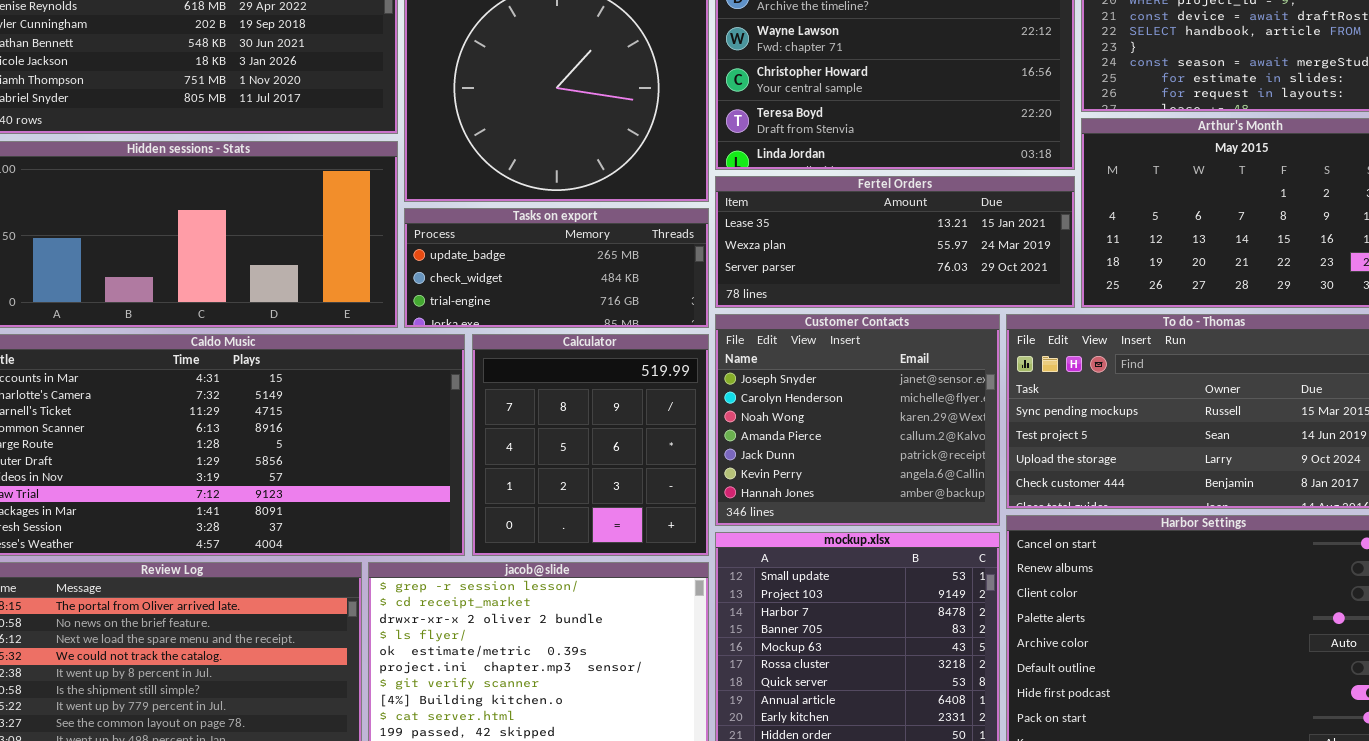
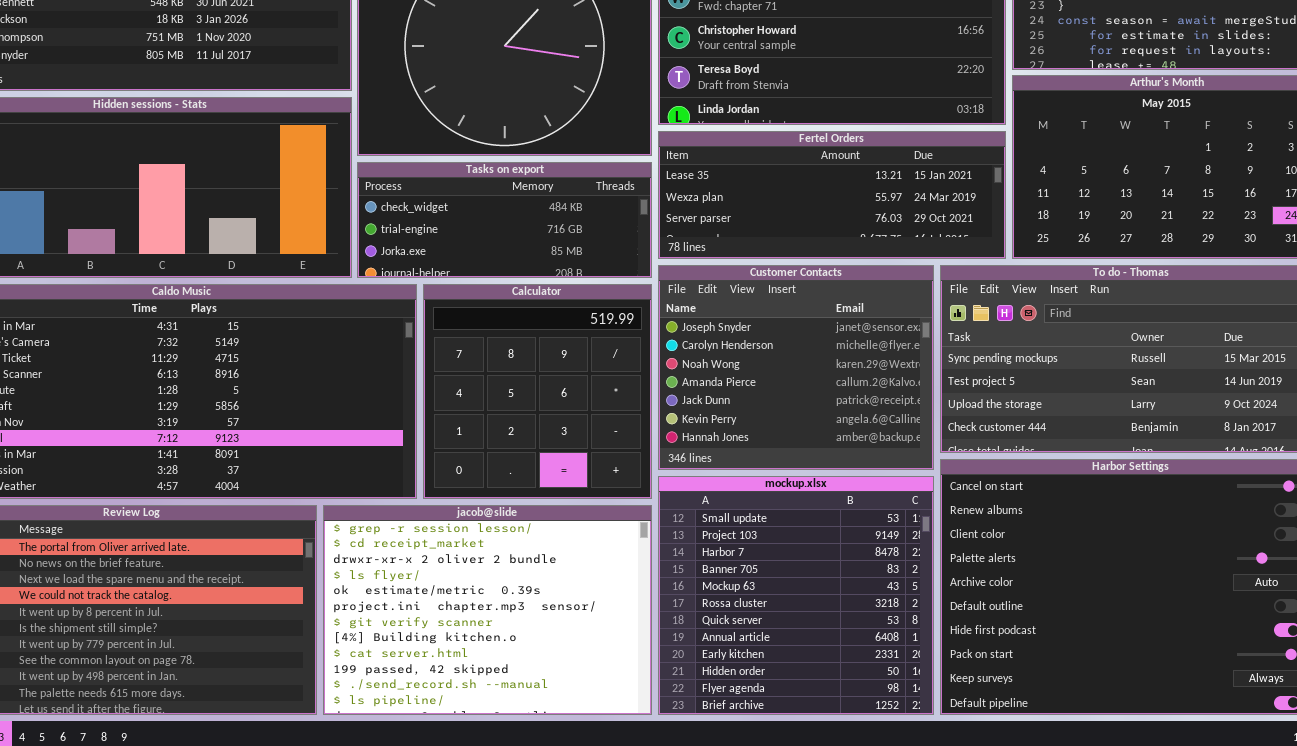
Tasks on export: [404,208,709,328] -> [357,162,652,278], scrolled down 1 row

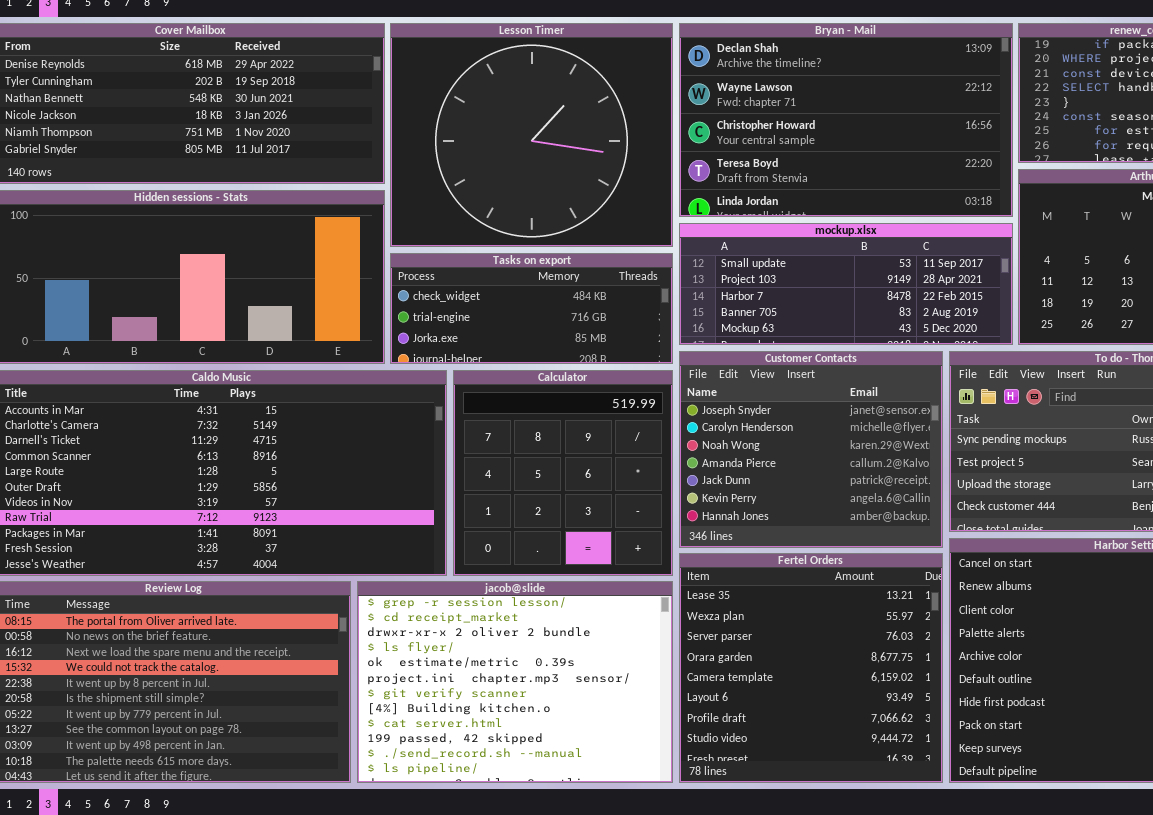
Fertel Orders: [658,131,1006,259] -> [679,553,943,783], moved, resized
mockup.xlsx: [658,476,934,715] -> [679,223,1013,345], moved, resized

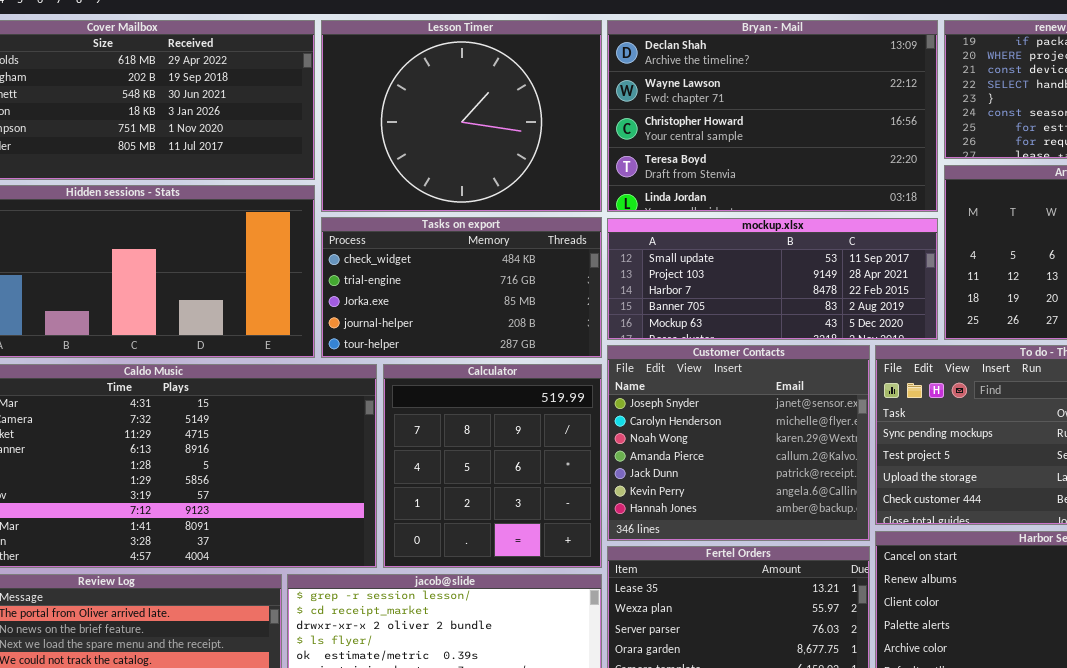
Lesson Timer: [390,23,673,247] -> [321,20,602,212], resized
Tasks on export: [390,253,673,364] -> [321,217,602,358], resized

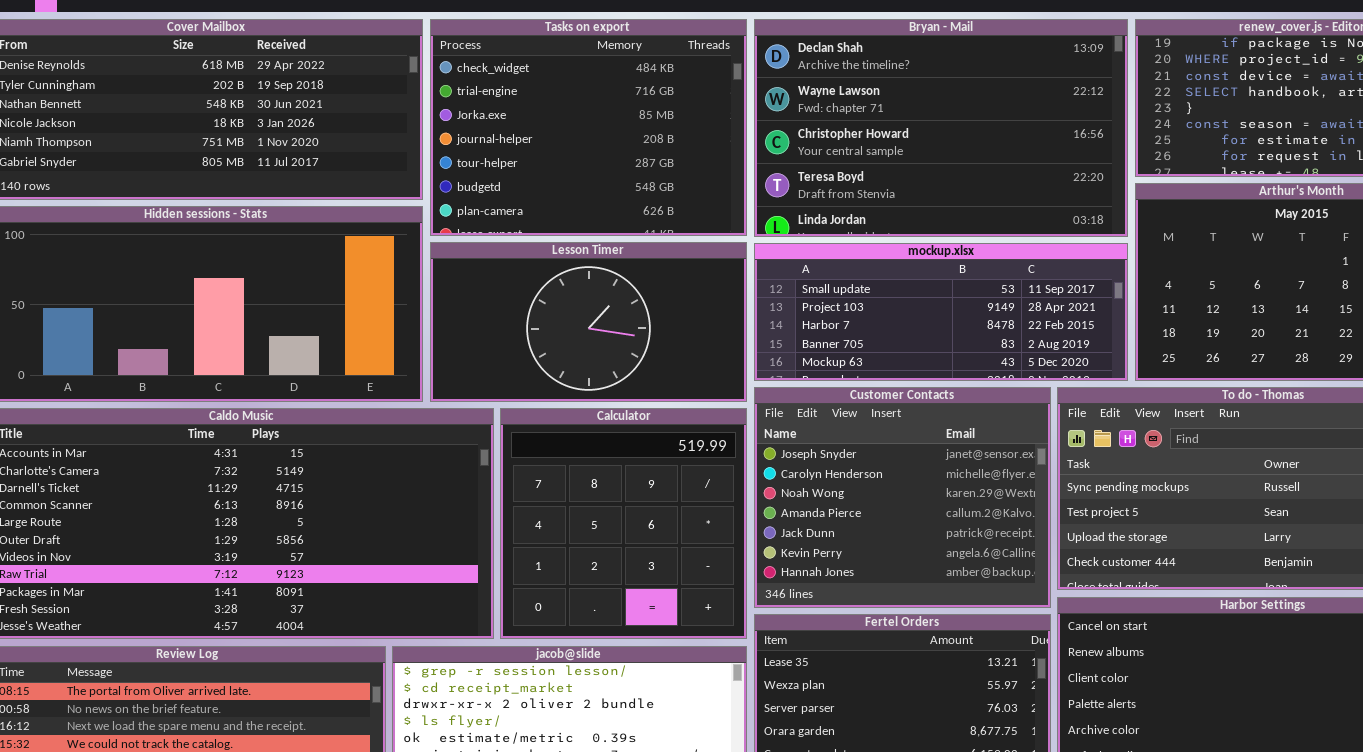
Lesson Timer: [321,20,602,212] -> [430,242,747,402], moved, resized
Tasks on export: [321,217,602,358] -> [430,19,747,236], moved, resized

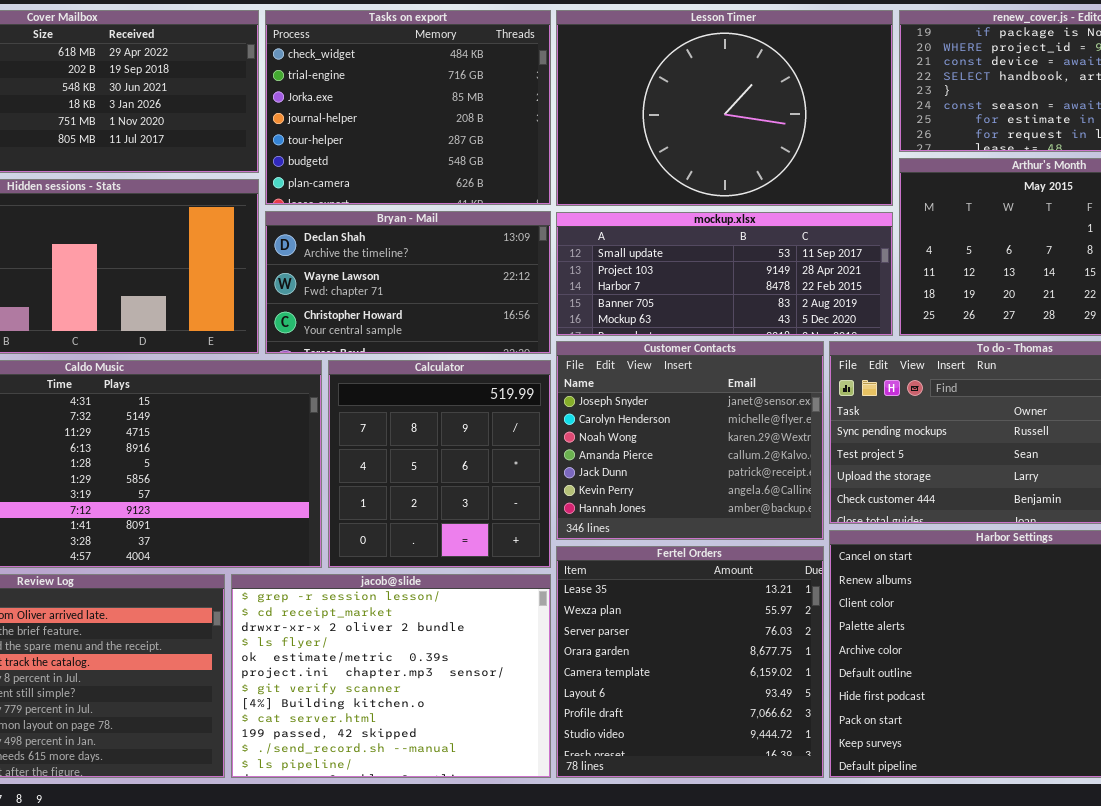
Bryan - Mail: [754,19,1128,237] -> [265,211,551,354], moved, resized
Lesson Timer: [430,242,747,402] -> [556,10,893,206], moved, resized

